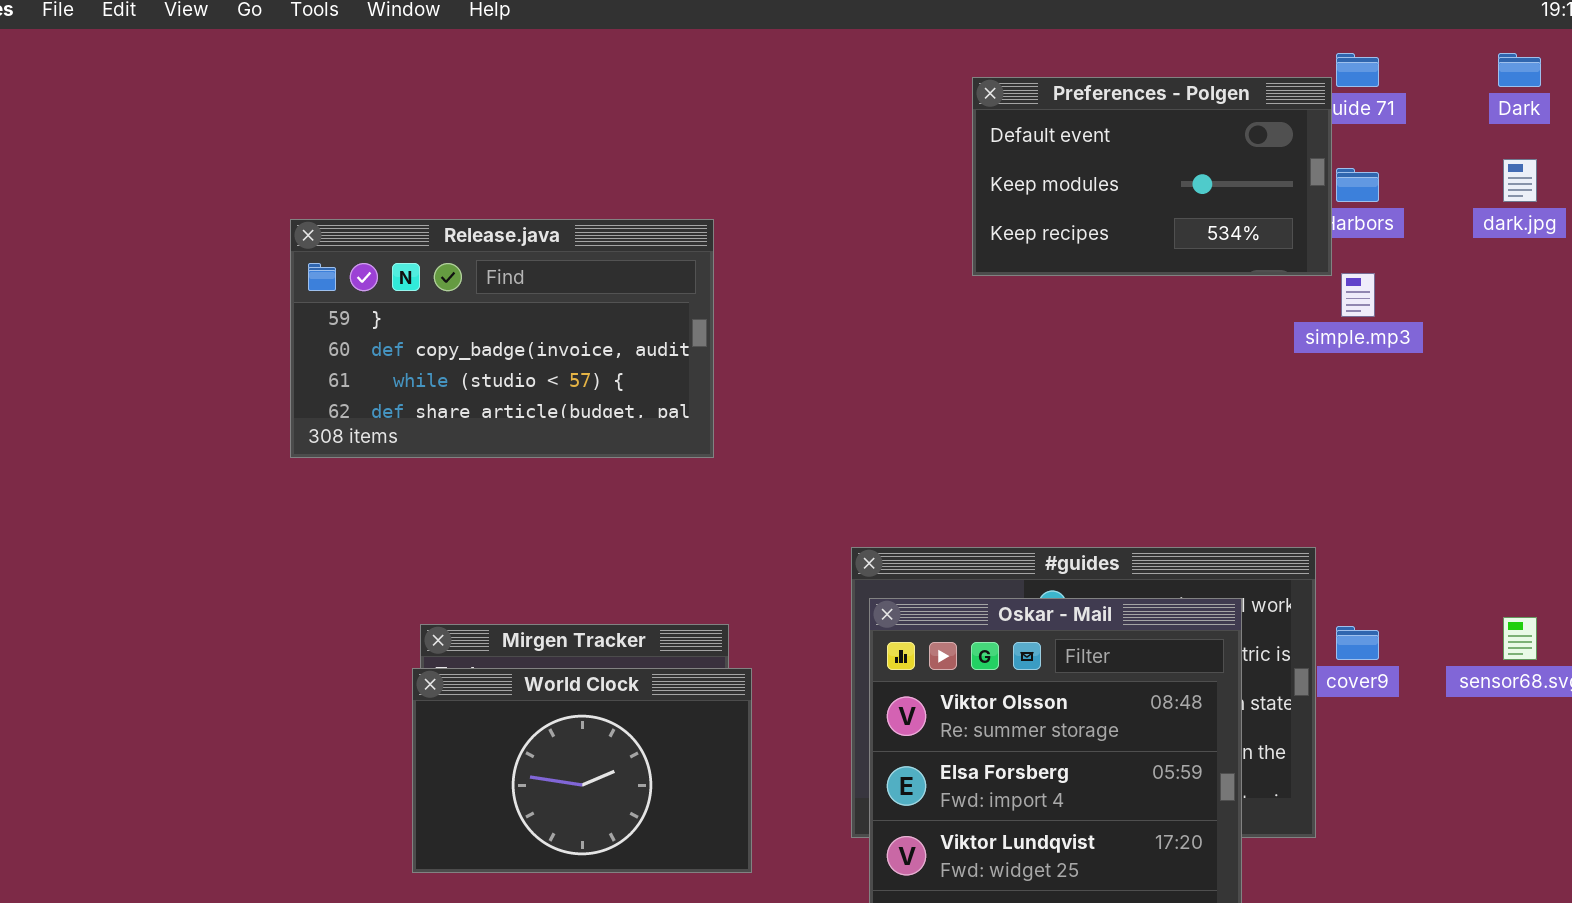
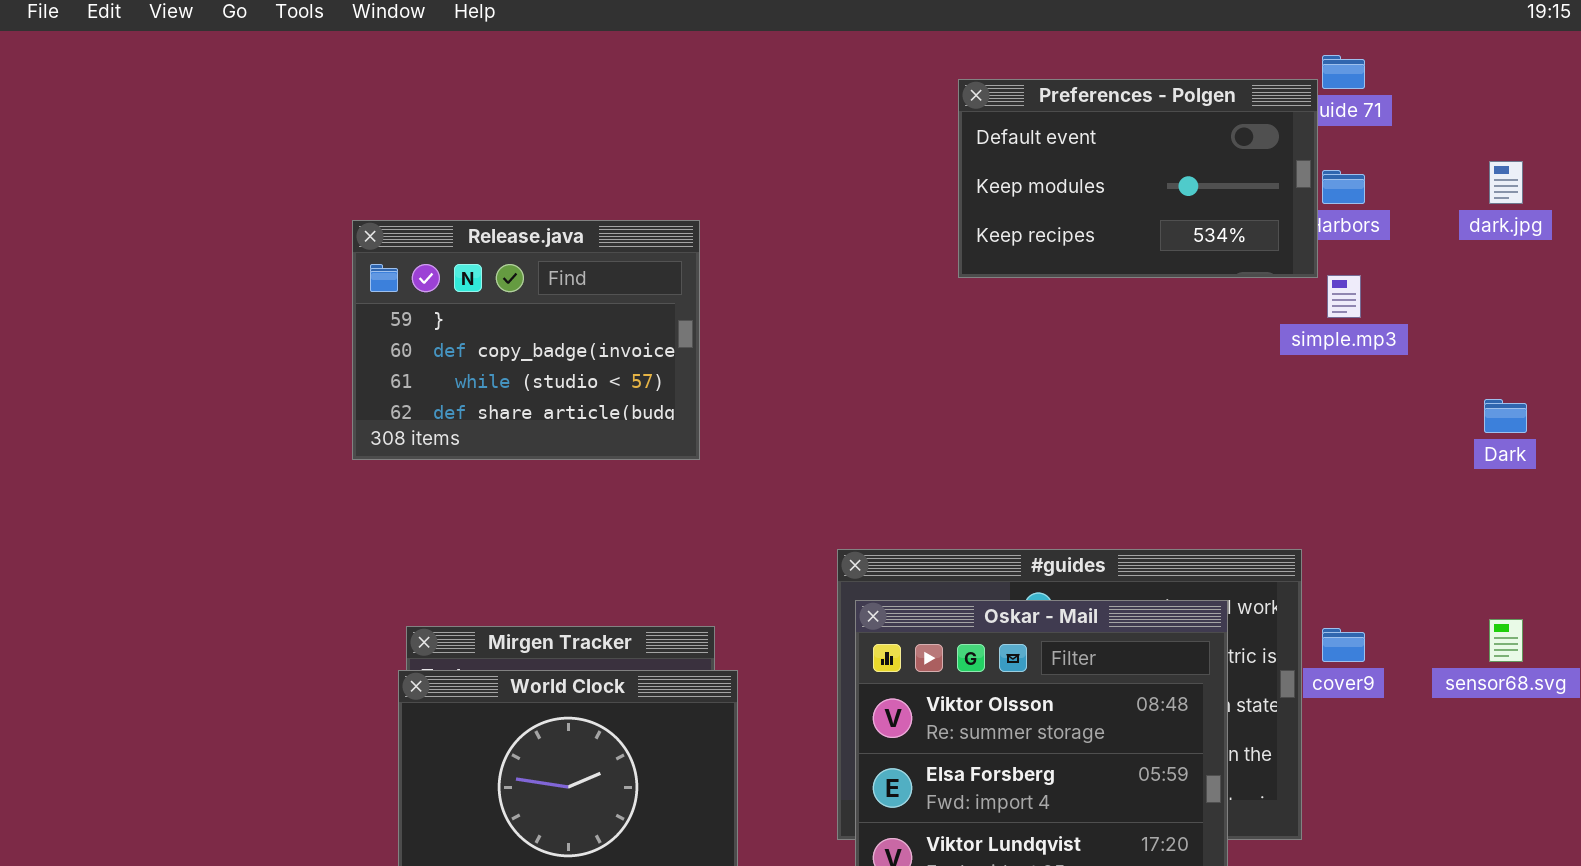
Dark: [1498,53,1541,87] -> [1484,399,1527,433], moved
Release.java: [290,219,714,458] -> [352,220,700,460], resized

